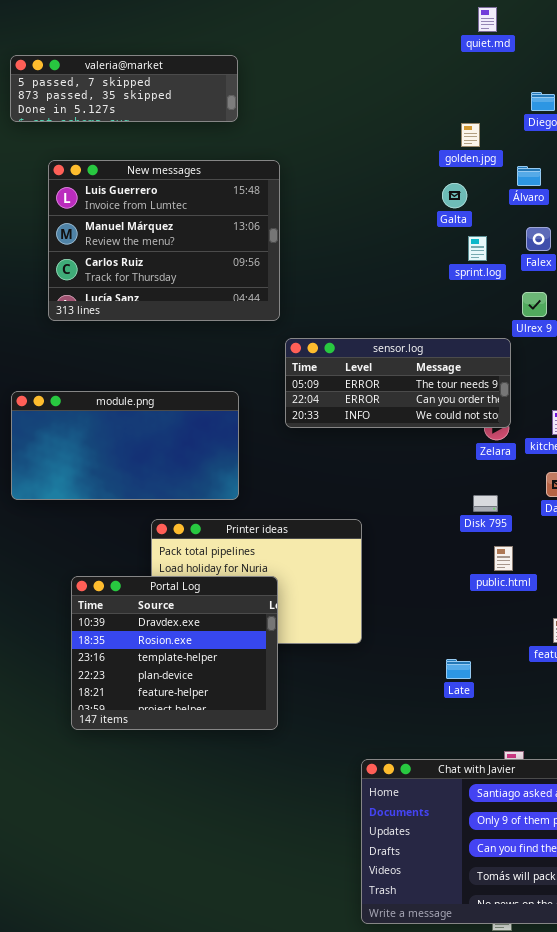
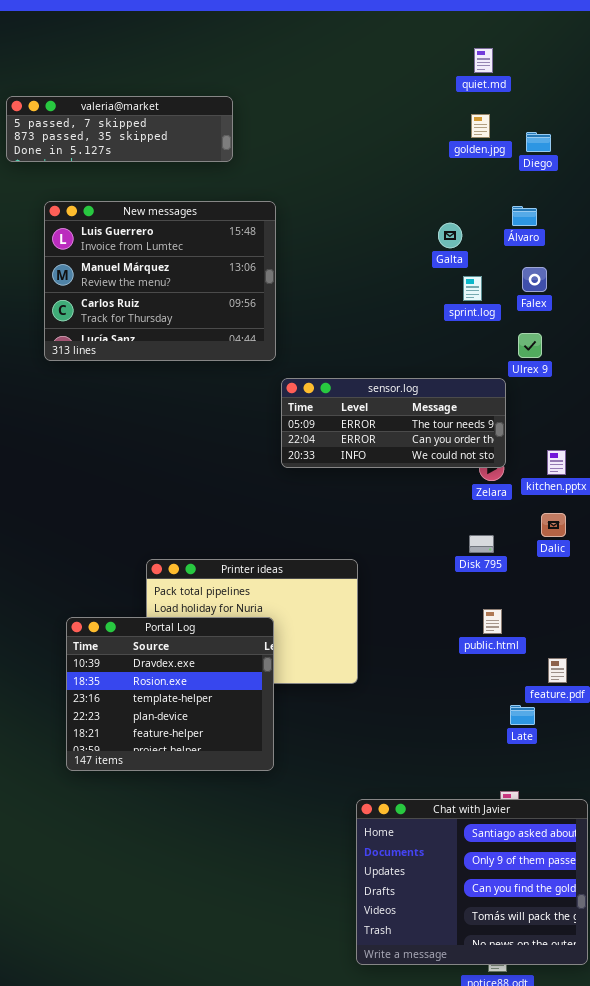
golden.jpg: [461,123,480,147] -> [471,114,490,138], moved
module.png: [11,391,239,500] -> none, closed
public.html: [494,546,513,571] -> [483,609,502,634], moved
Late: [446,659,471,679] -> [510,705,535,725], moved

